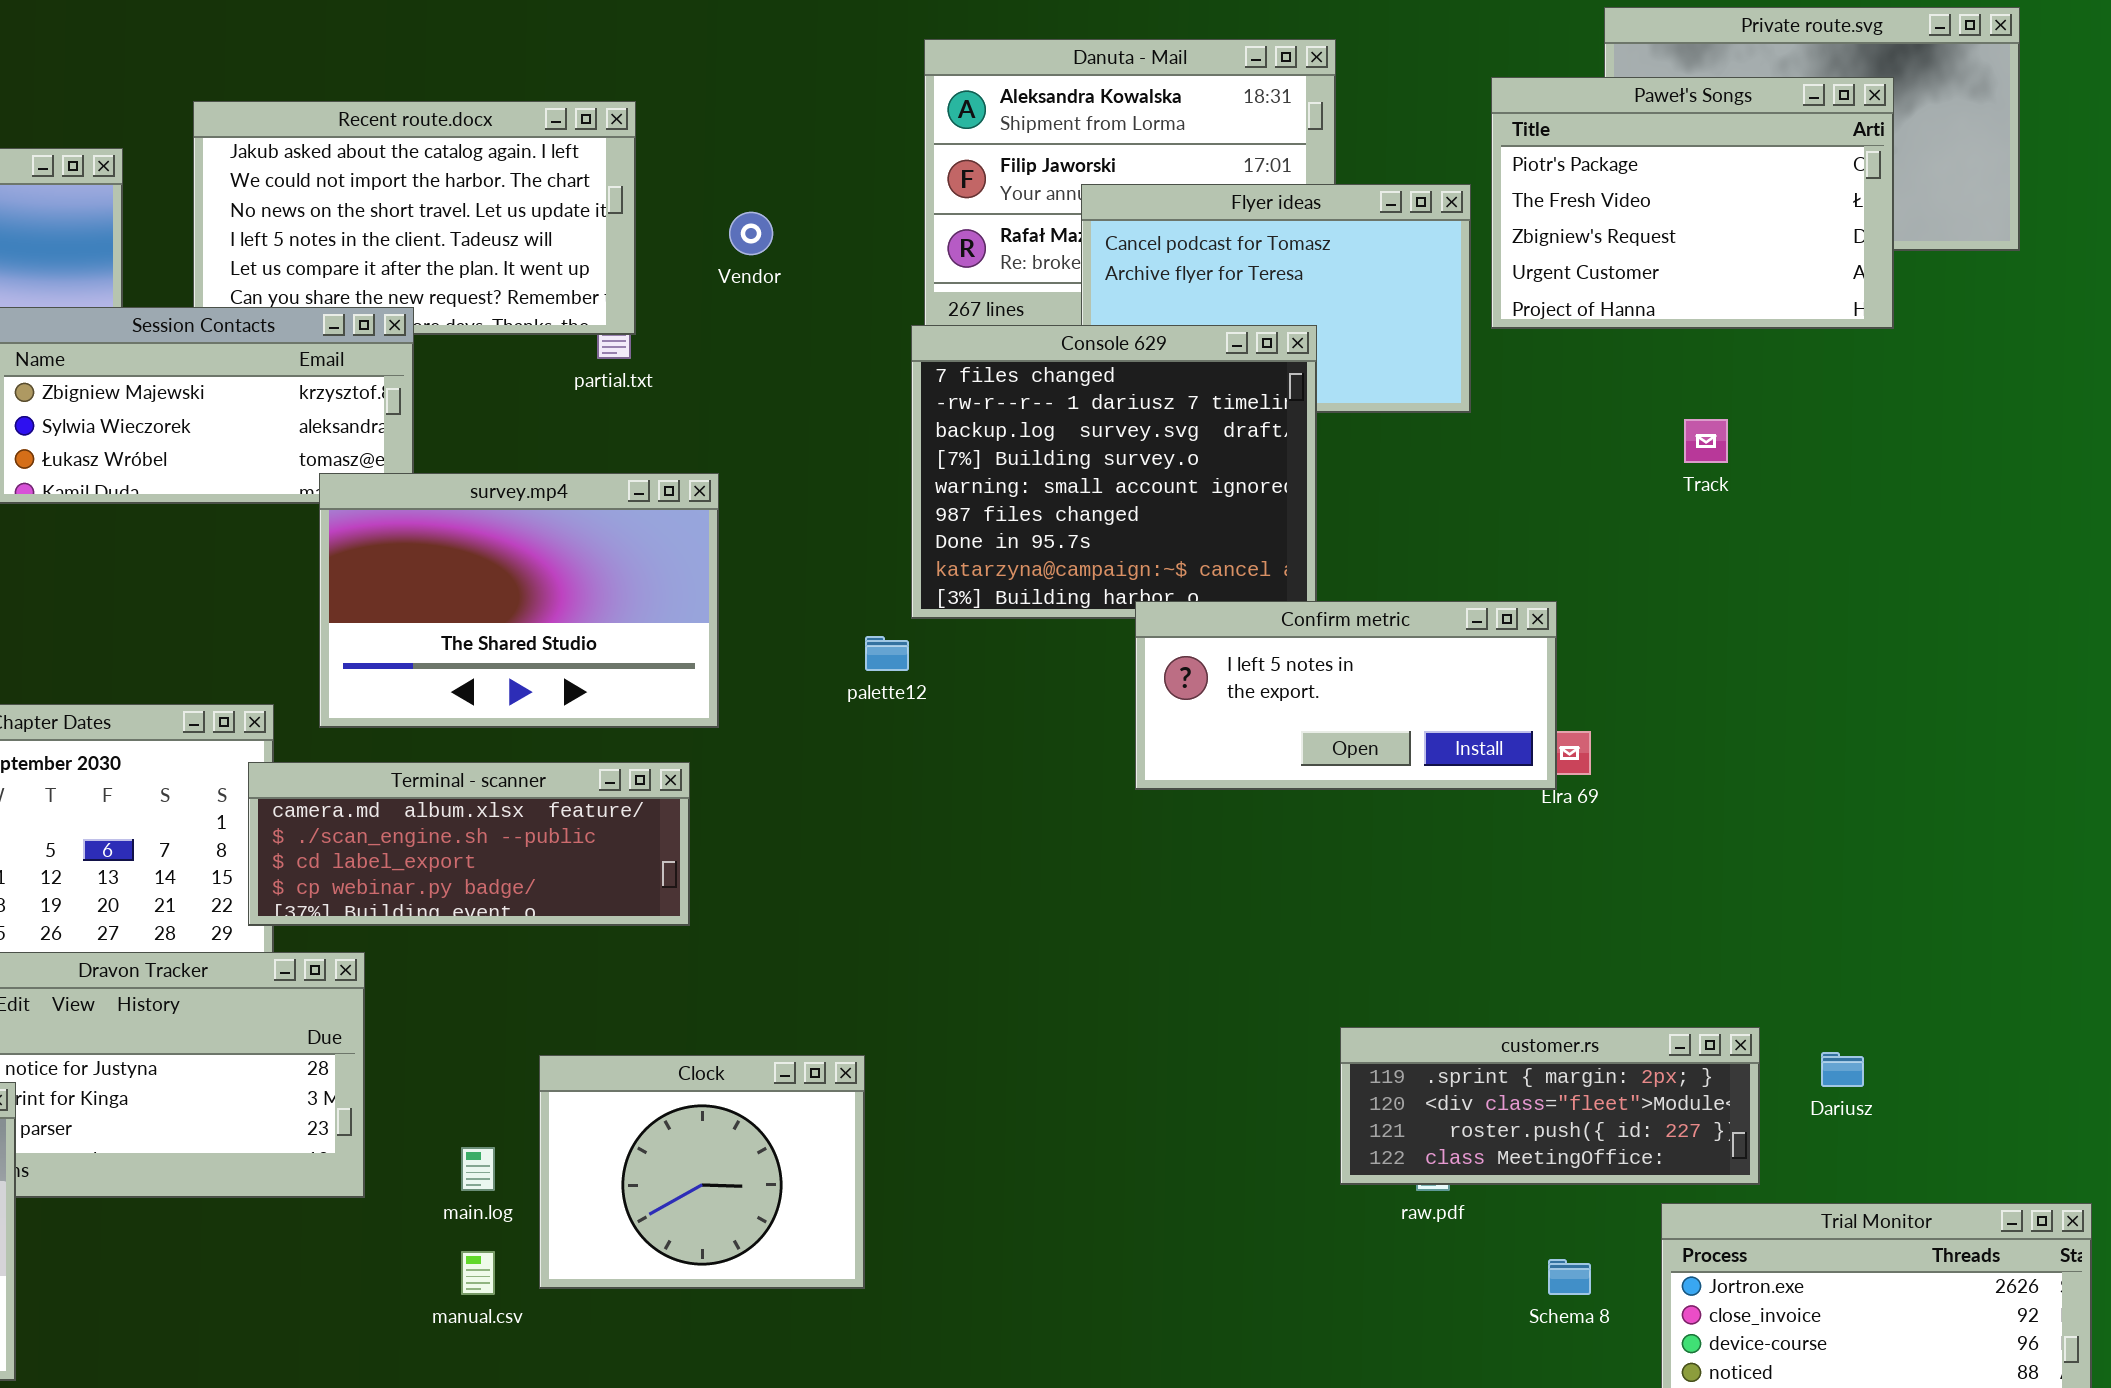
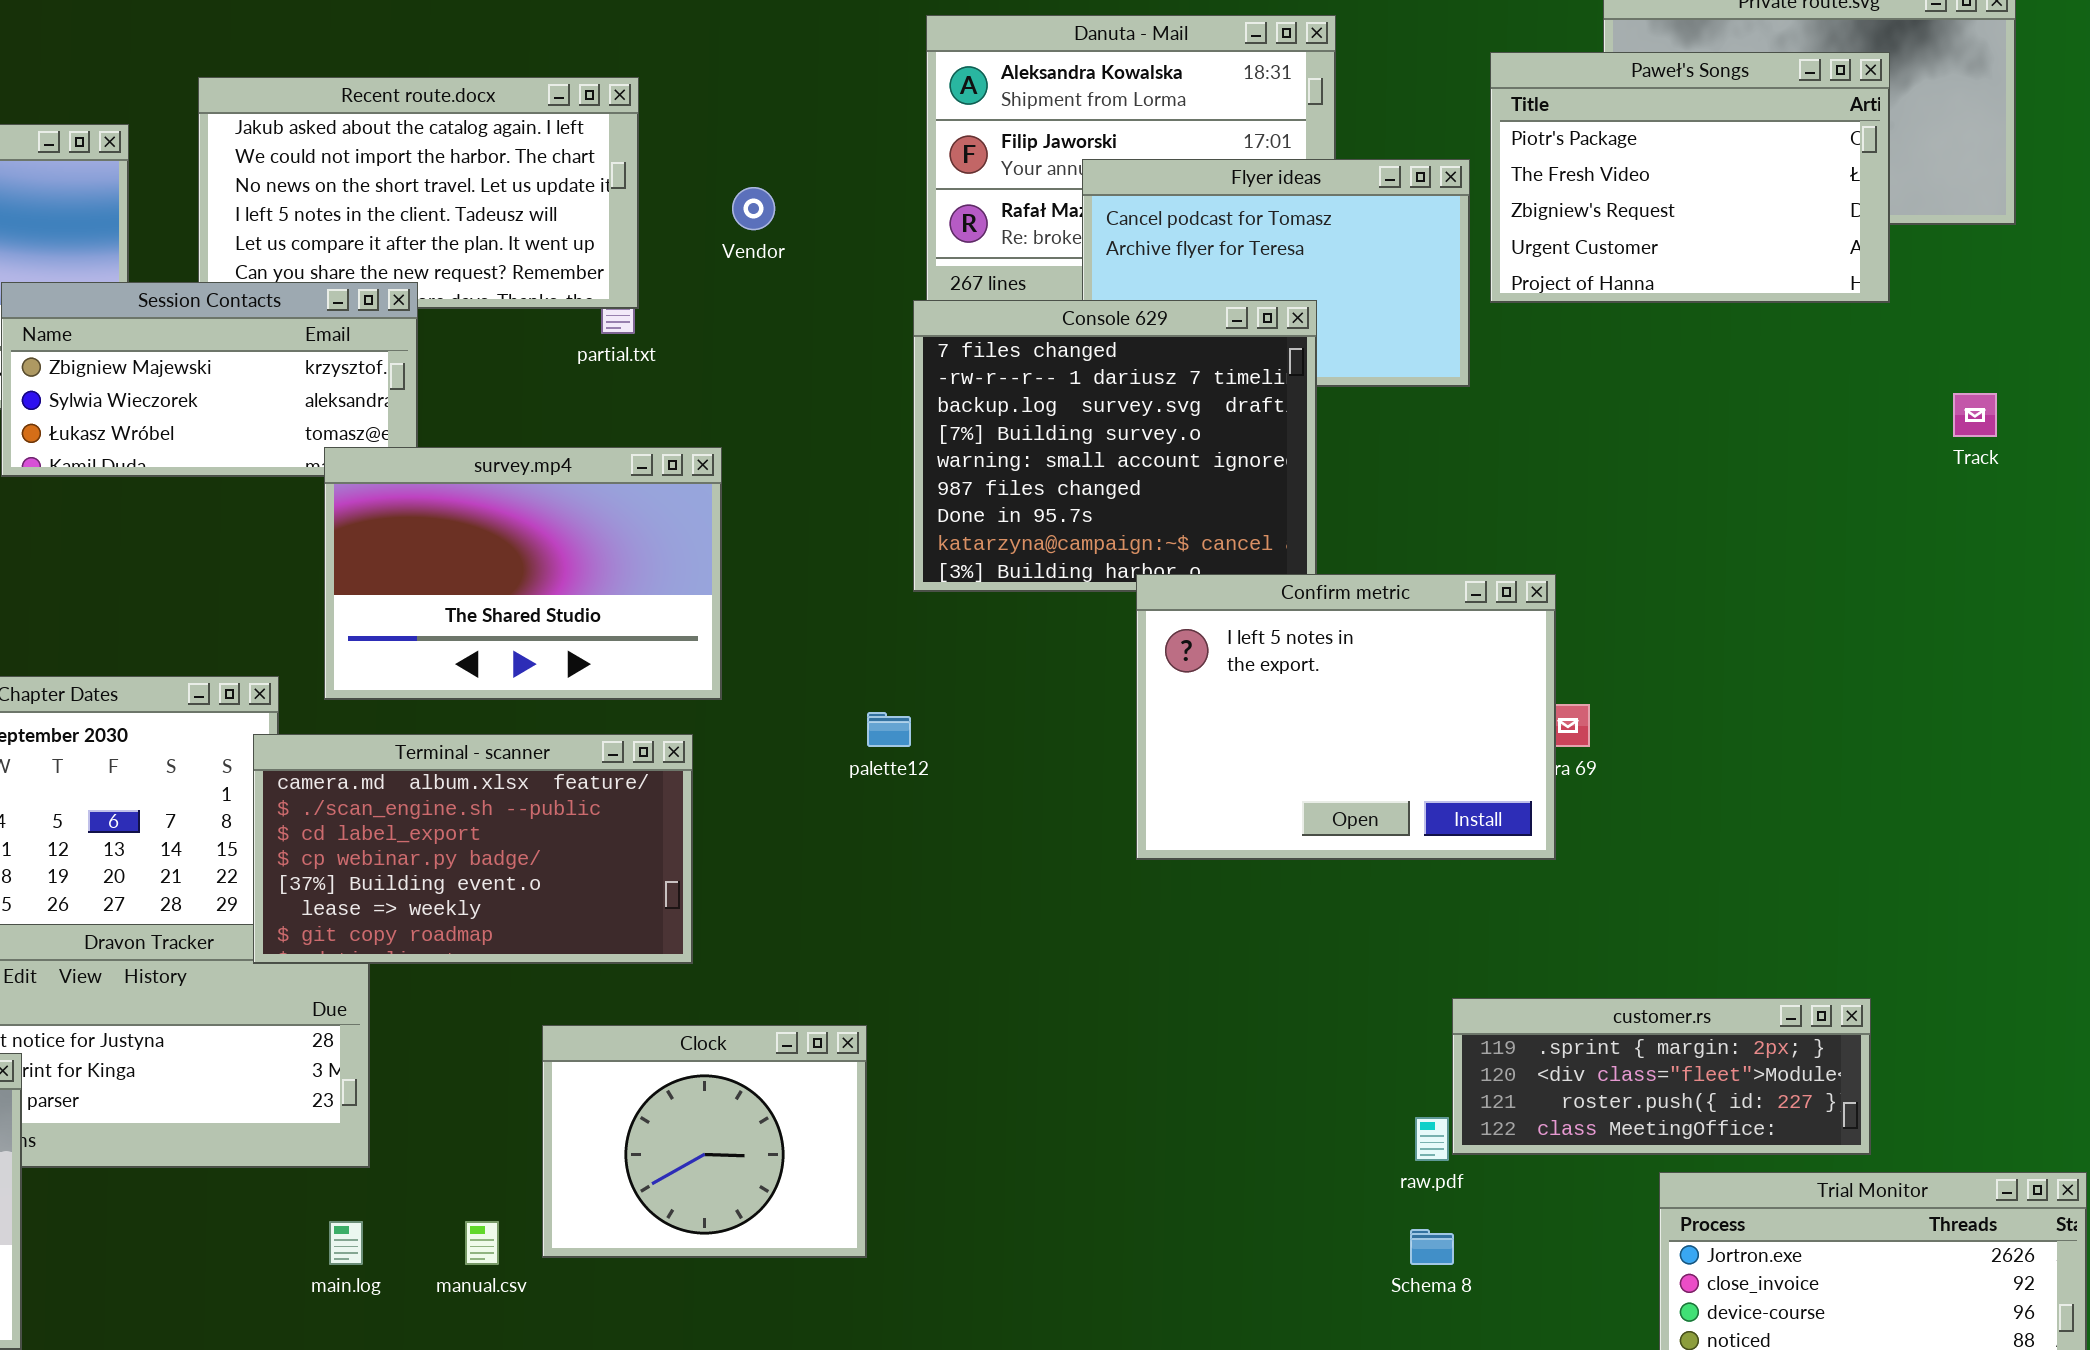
Track: [1684,419,1728,463] -> [1953,393,1997,437], moved
Confirm metric: [1135,601,1557,790] -> [1136,574,1556,860], resized
palette12: [865,636,909,671] -> [867,712,911,747], moved
Terminal - scanner: [248,762,690,926] -> [253,734,693,964], resized
customer.rs: [1340,1027,1760,1185] -> [1452,998,1871,1155], moved
main.log: [461,1147,495,1191] -> [329,1221,363,1265], moved
Schema 8: [1548,1259,1591,1295] -> [1410,1229,1454,1265], moved

